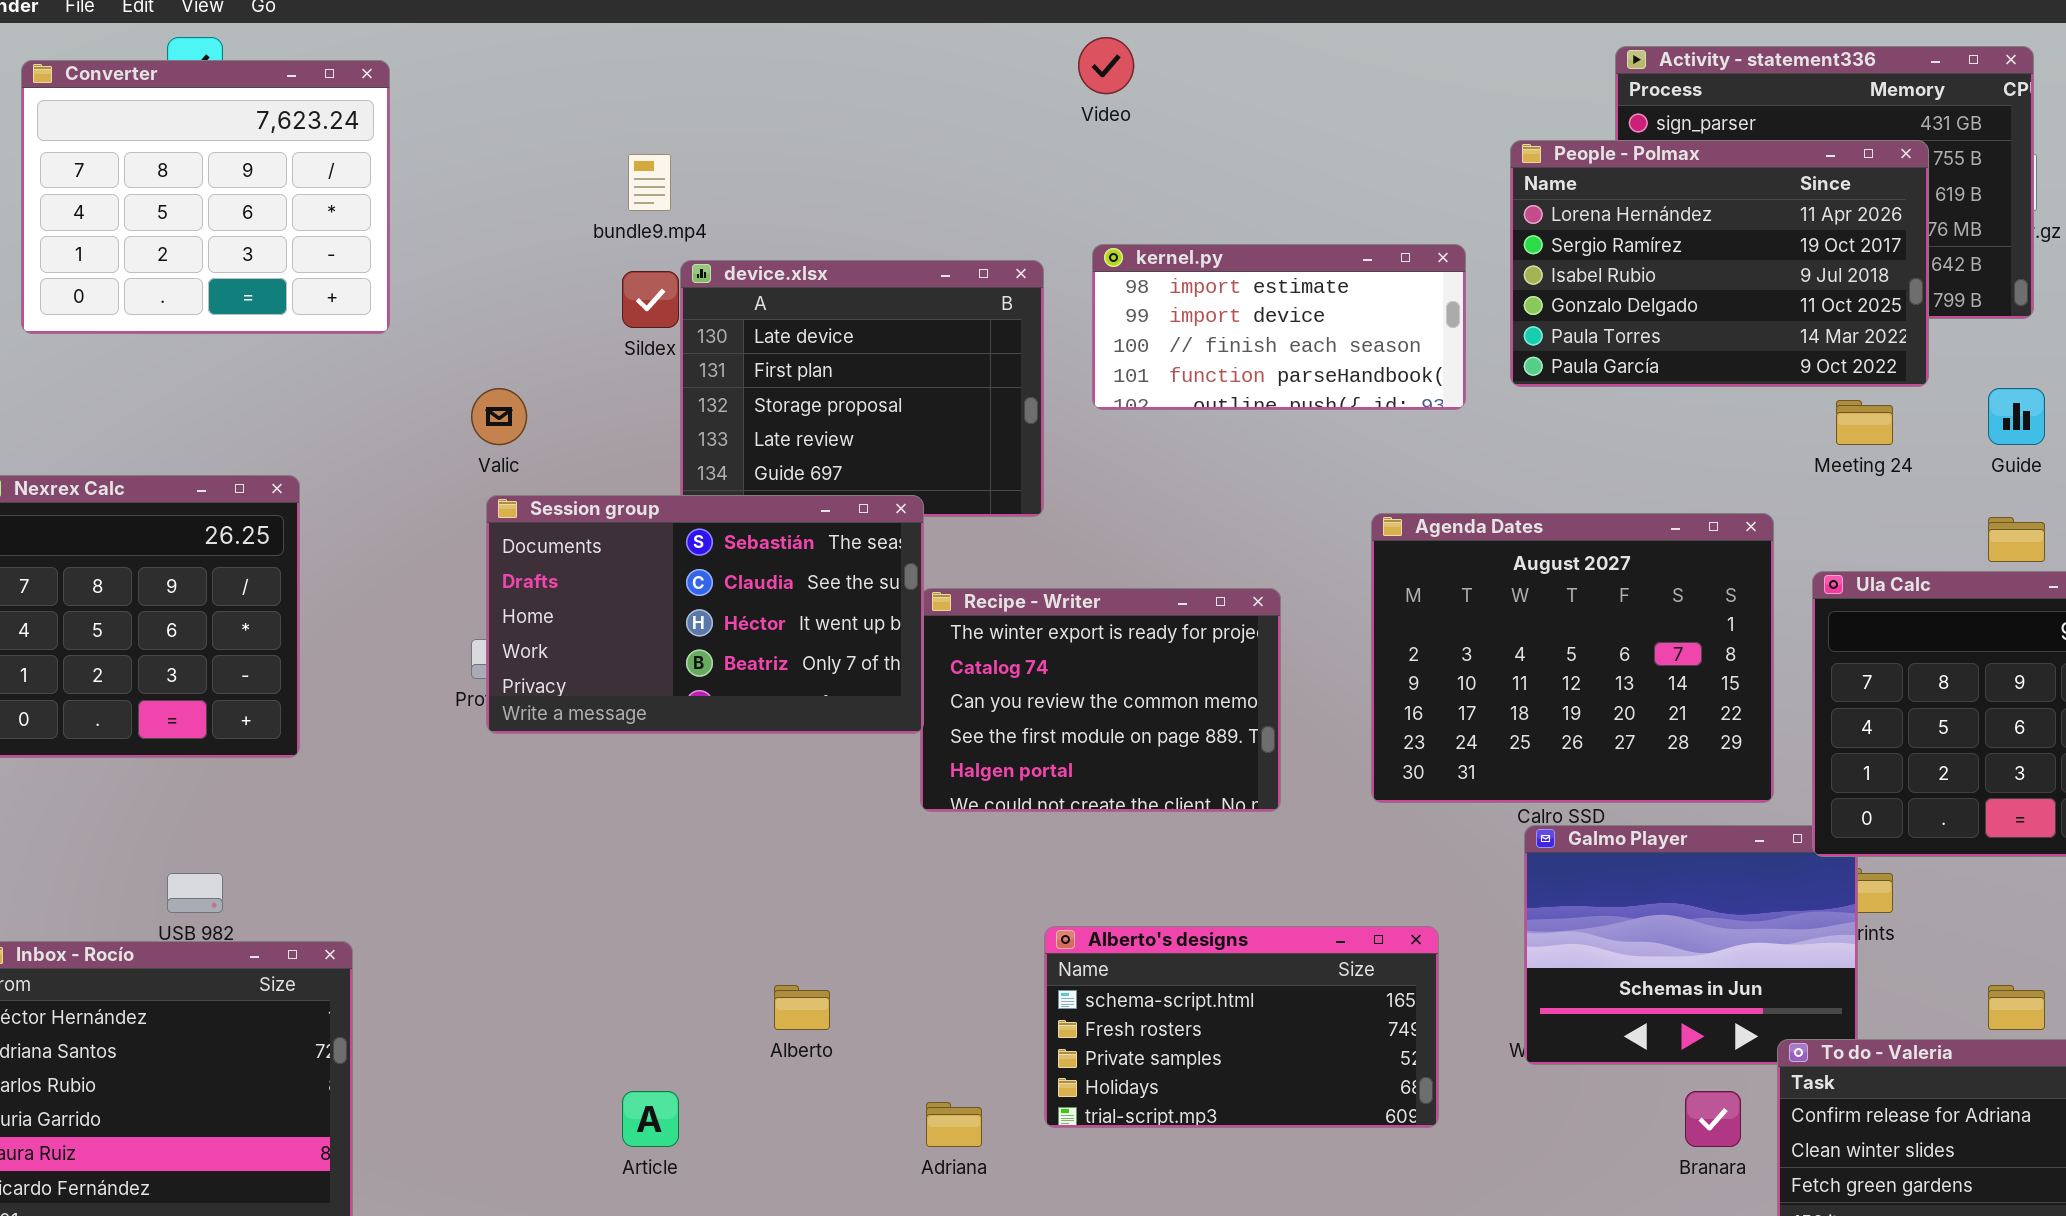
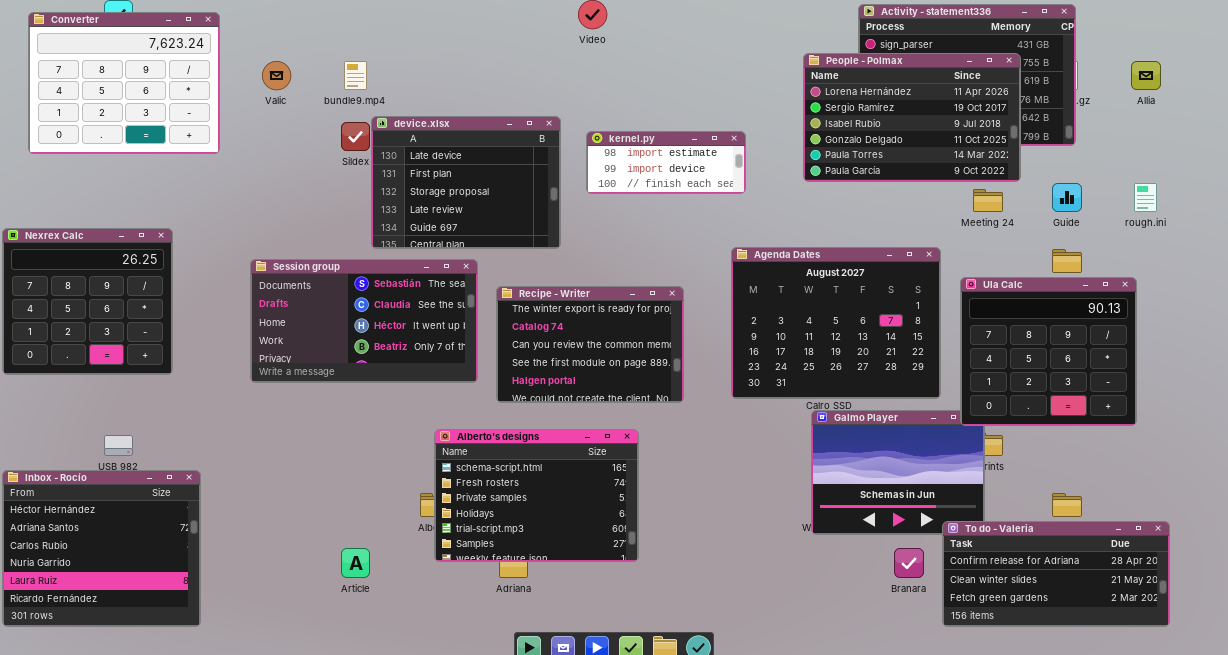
kernel.py: [1092,244,1466,410] -> [586,131,746,194], resized
Valic: [471,388,527,445] -> [262,61,291,90], moved
Session group: [486,495,924,734] -> [250,259,478,383], moved
Alberto's designs: [1044,926,1439,1128] -> [434,429,639,562], moved, resized

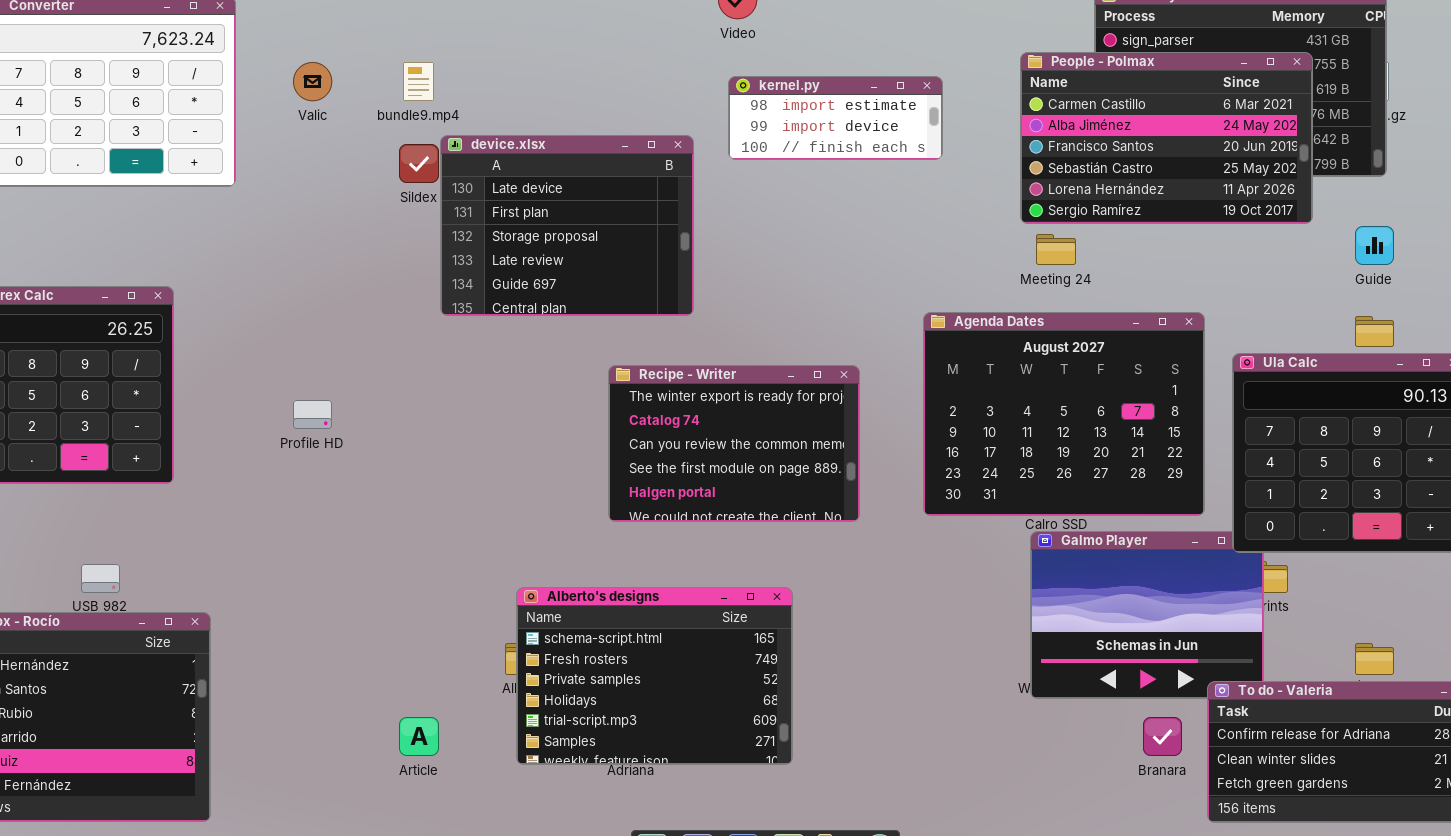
People - Polmax: [803,53,1021,182] -> [1020,52,1313,224], scrolled up 4 rows
kernel.py: [586,131,746,194] -> [728,76,943,160], moved
Meeting 24: [973,189,1003,212] -> [1036,234,1076,265], moved
Session group: [250,259,478,383] -> none, closed
Alberto's designs: [434,429,639,562] -> [516,587,793,765], moved

